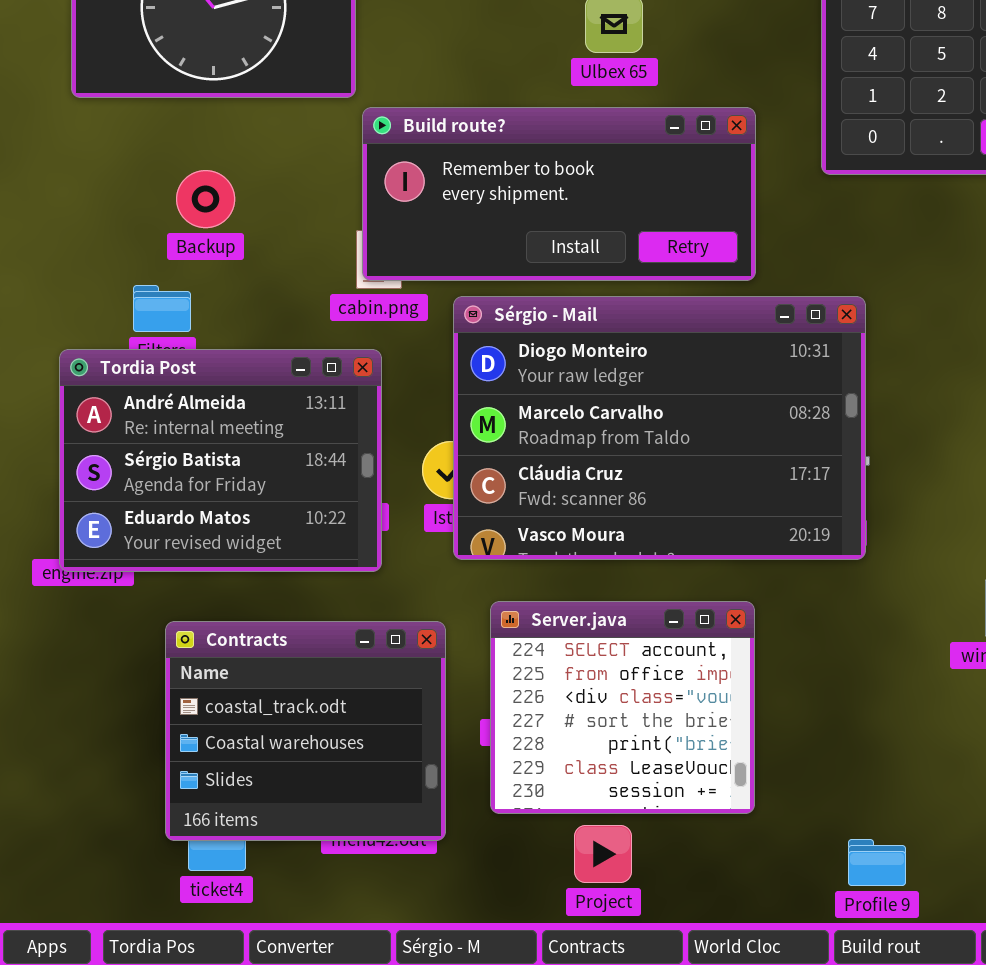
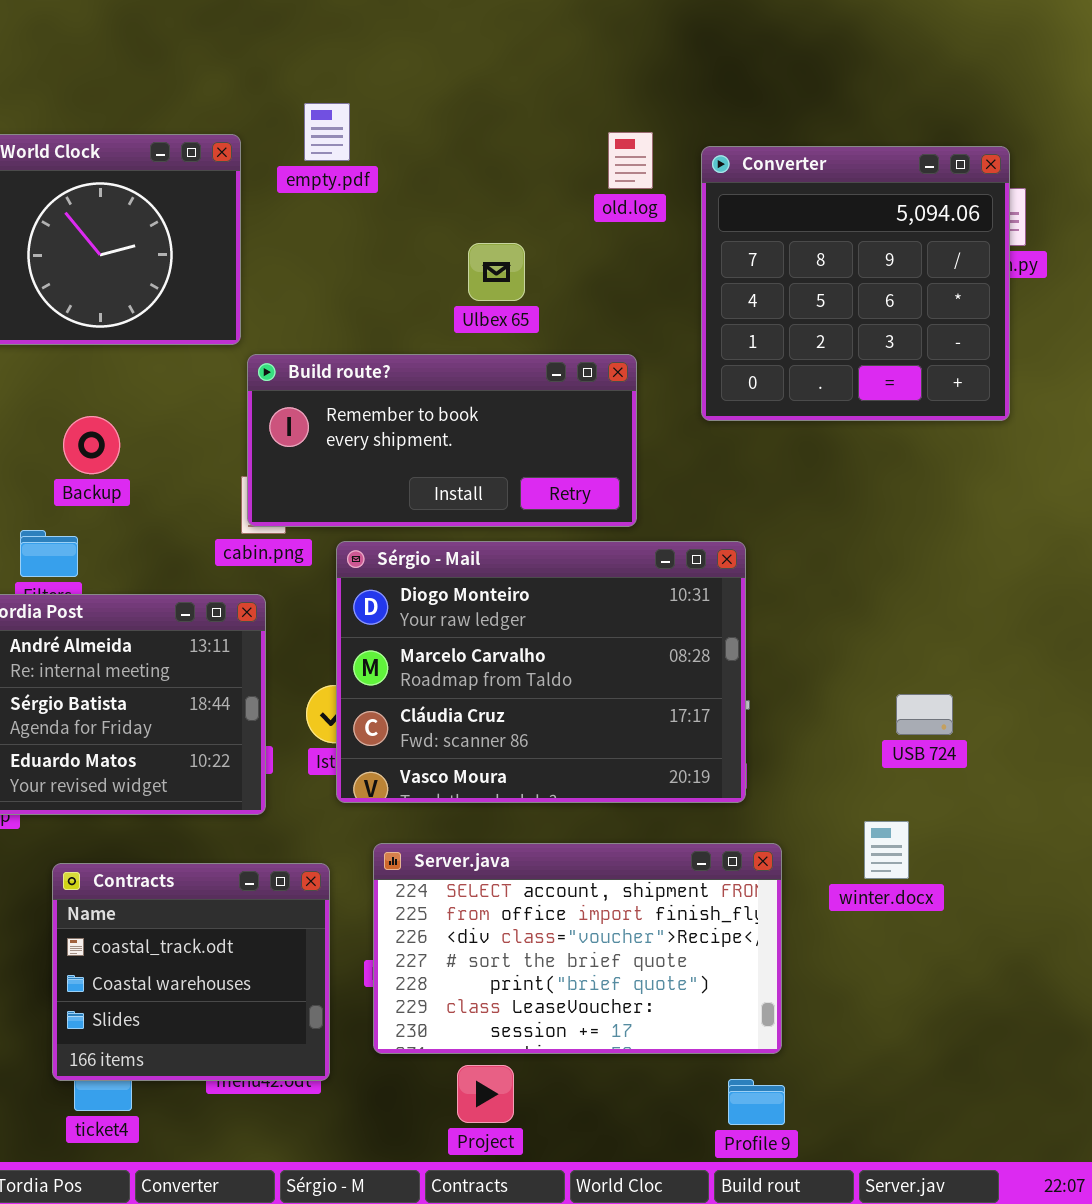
Server.java: [490,601,755,814] -> [373,843,782,1054], resized

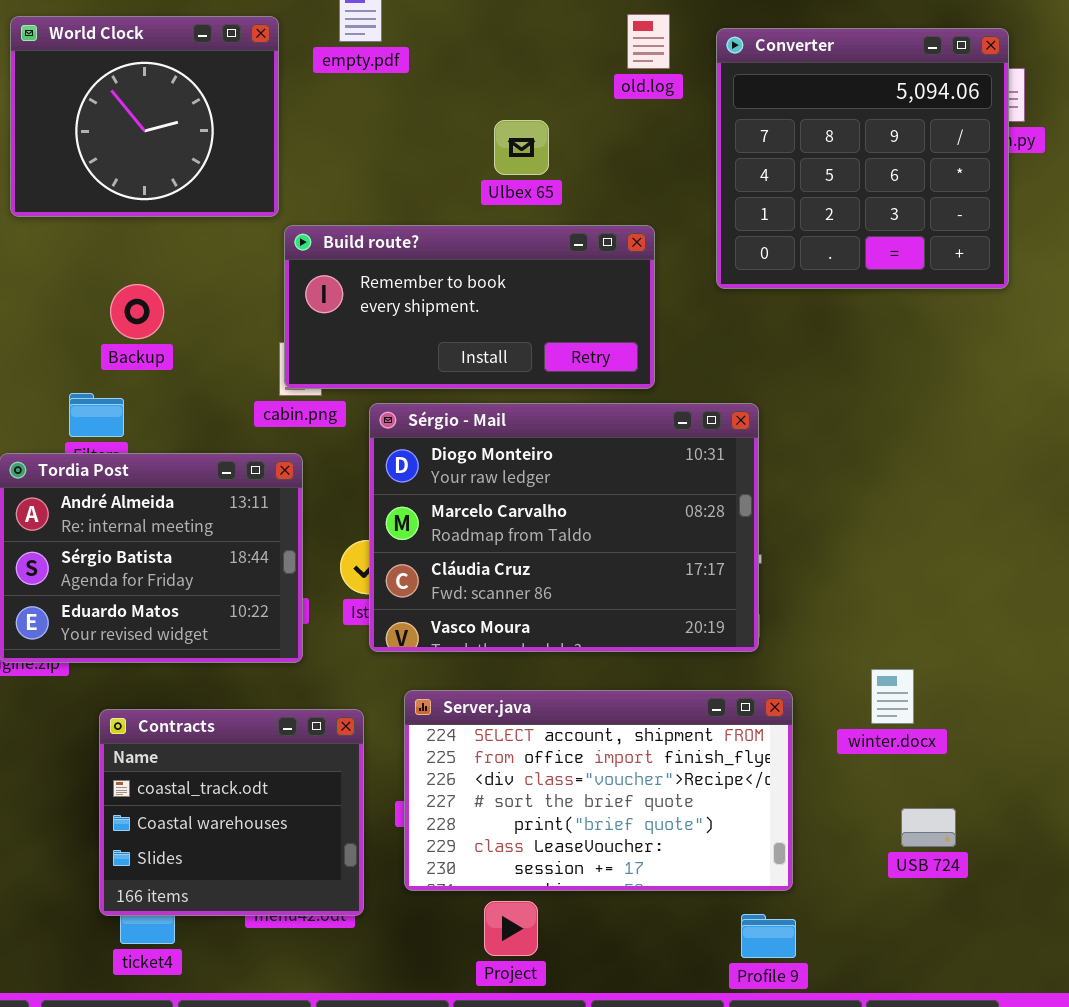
USB 724: [896,694,953,735] -> [901,808,956,847], moved

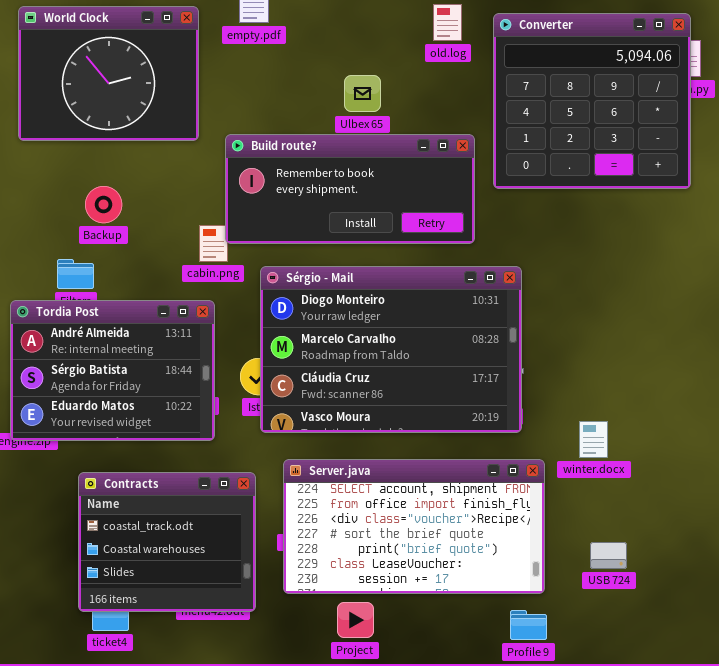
Build route?: [284,225,655,389] -> [225,134,475,244], moved
winter.docx: [871,669,914,724] -> [579,421,608,458], moved
USB 724: [901,808,956,847] -> [590,542,627,569], moved

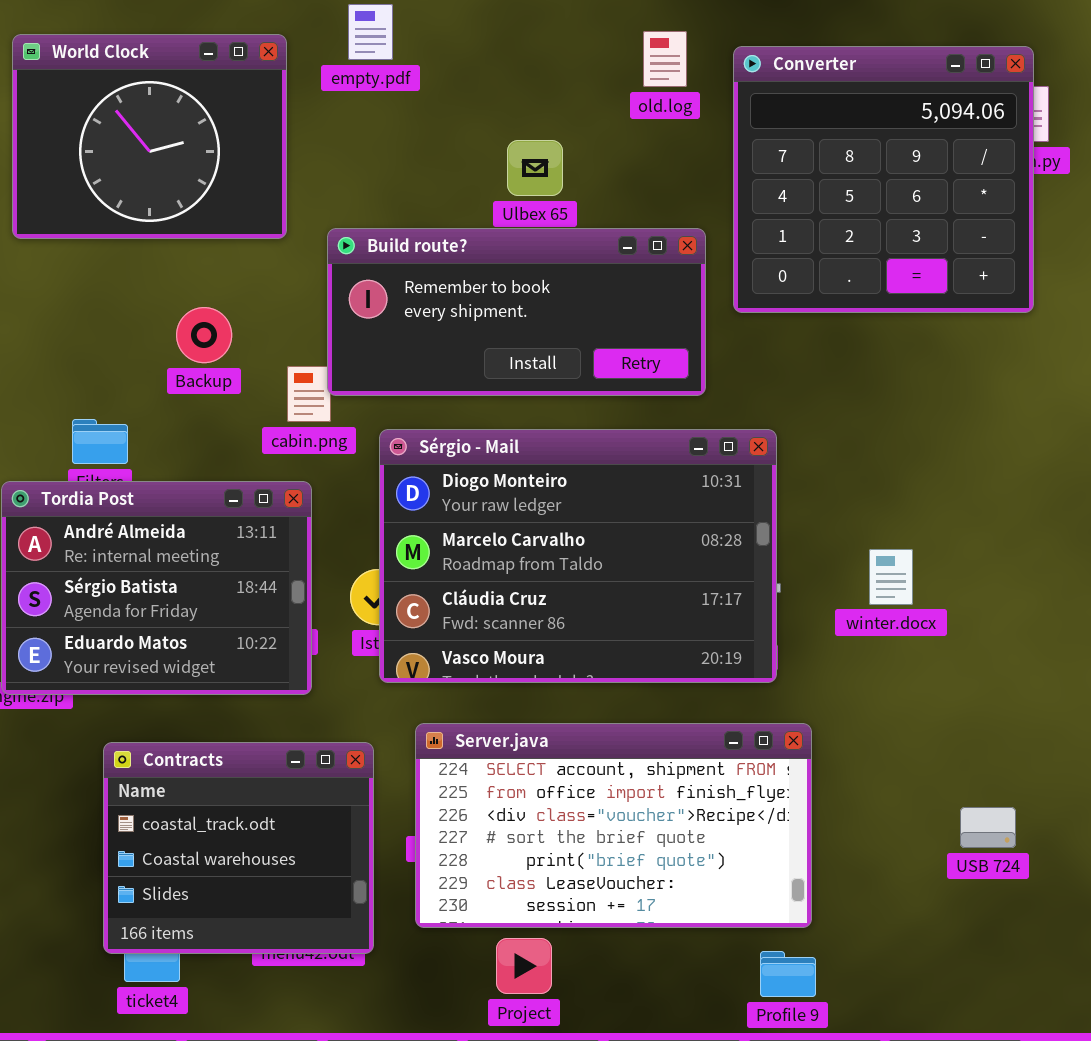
Backup: [85,186,122,223] -> [176,307,232,363], moved
winter.docx: [579,421,608,458] -> [869,549,913,605], moved
USB 724: [590,542,627,569] -> [960,807,1016,848], moved

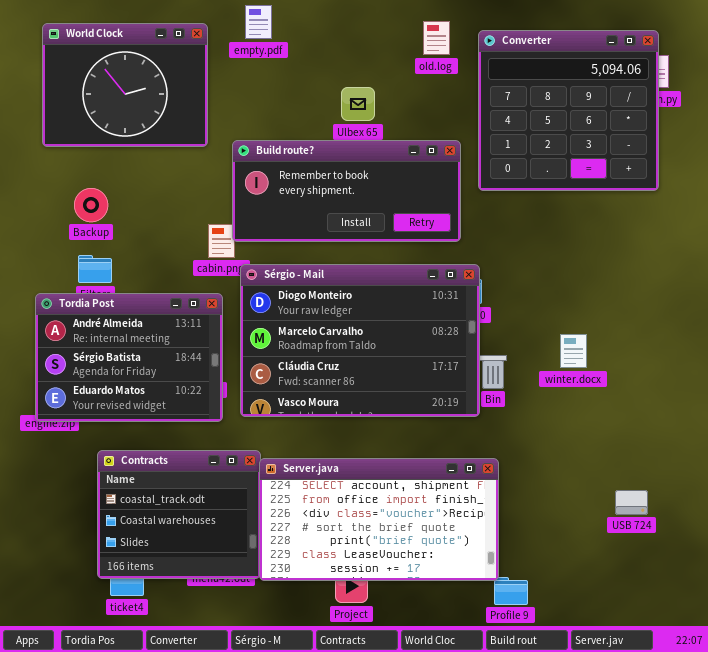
Backup: [176,307,232,363] -> [74,188,108,222], moved
Sérgio - Mail: [379,429,777,683] -> [240,264,480,417], moved
Server.java: [415,723,812,928] -> [259,458,499,581], moved

